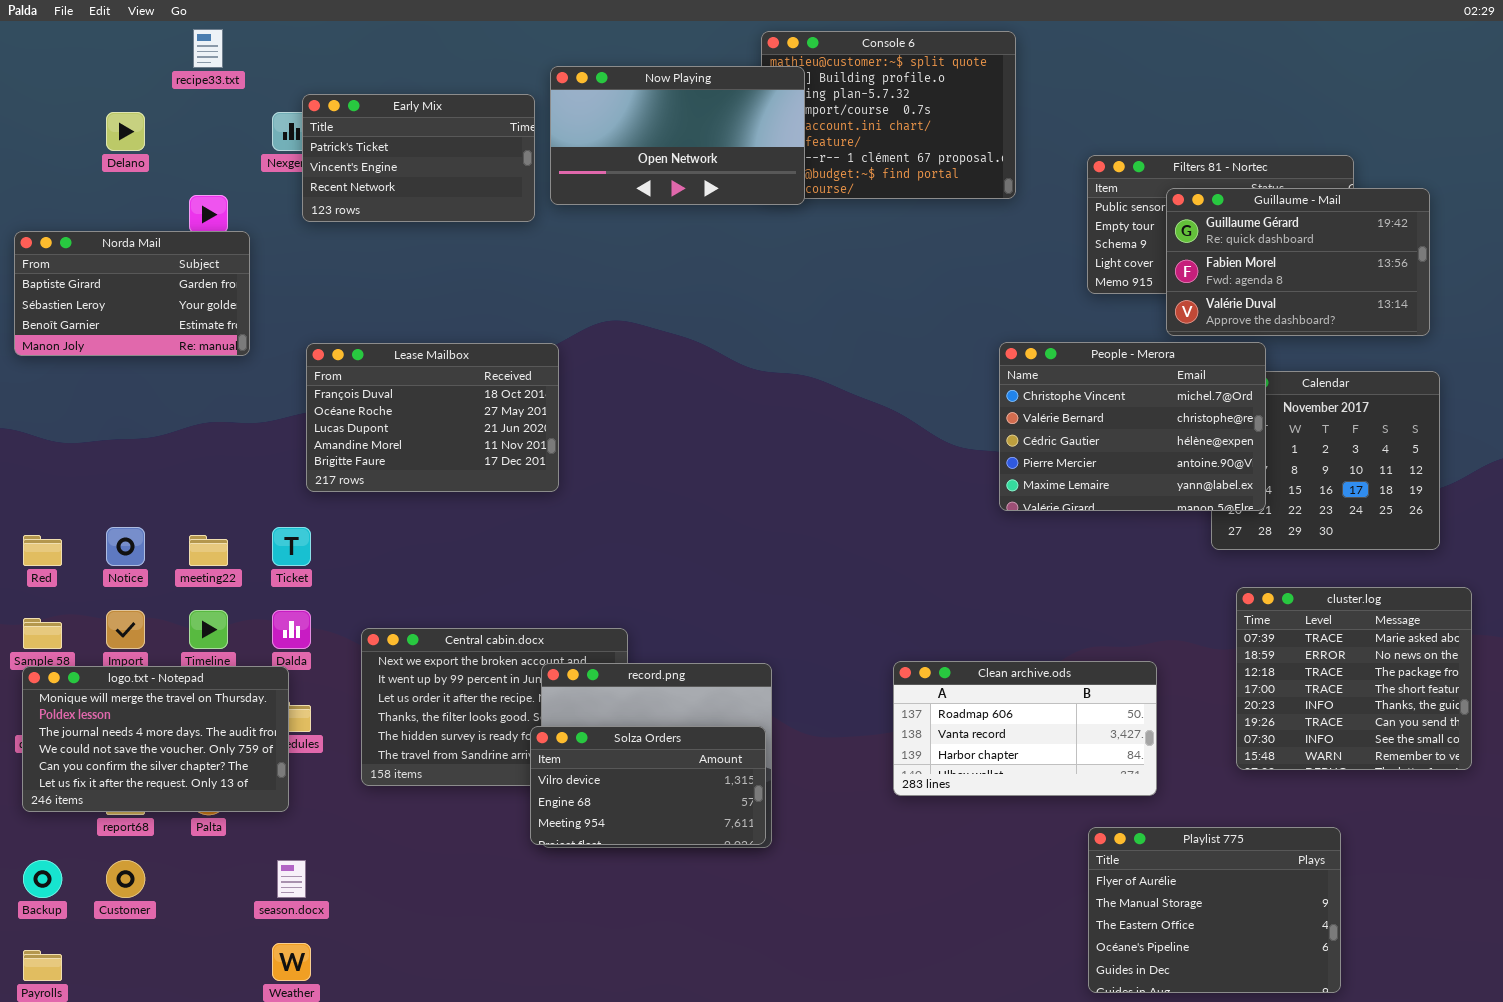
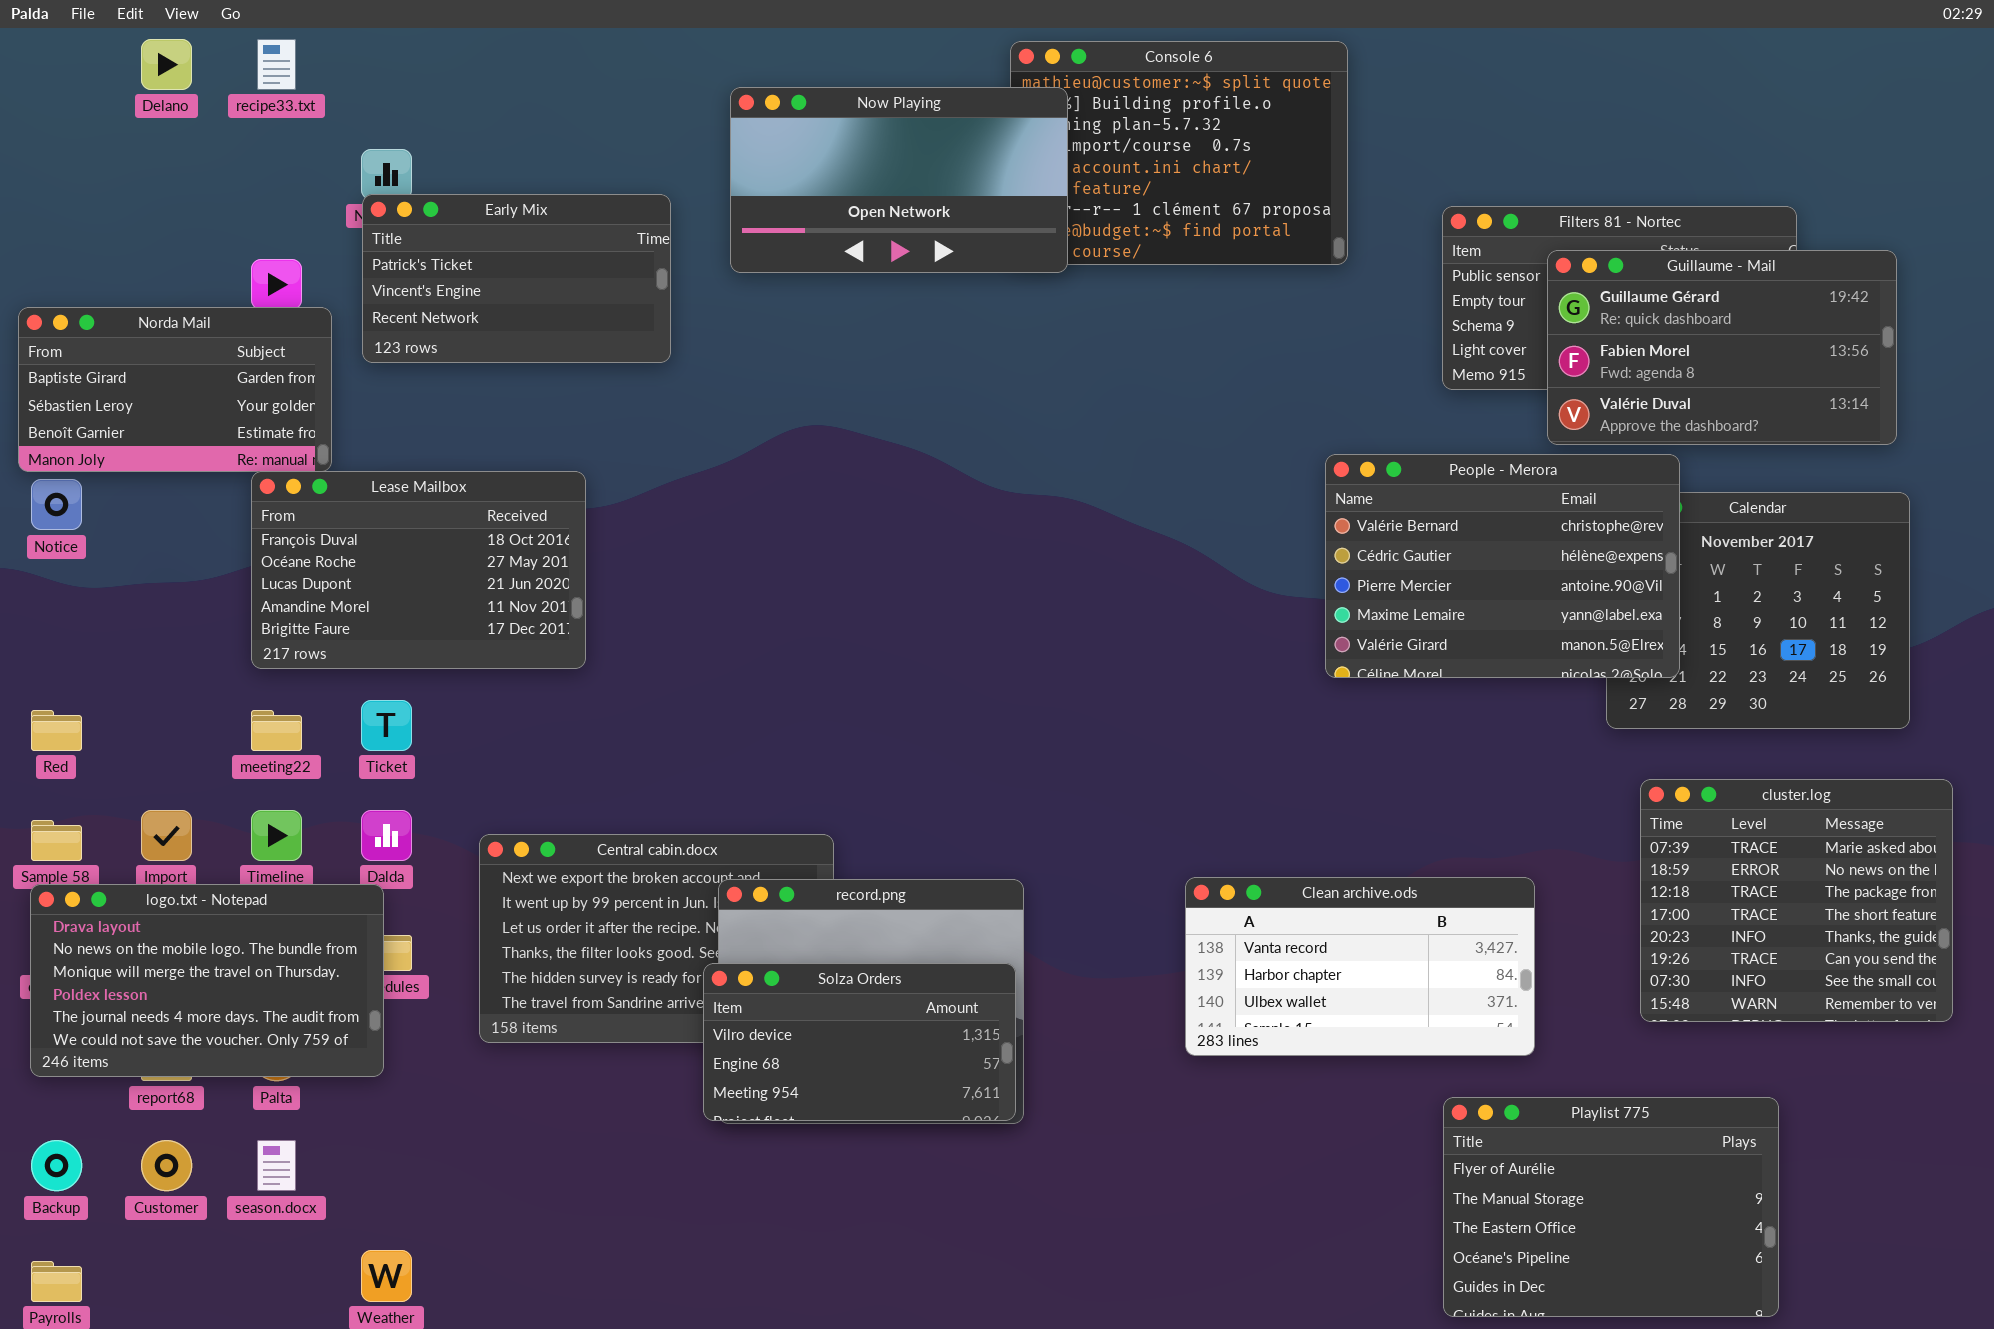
Early Mix: [302,94,535,222] -> [362,194,671,363], moved
Delano: [106,112,145,151] -> [141,39,192,90], moved
People - Merora: [999,342,1266,511] -> [1325,454,1680,678], scrolled down 1 row
Lease Mailbox: [306,343,559,492] -> [251,471,586,669], moved
Notice: [106,527,145,566] -> [31,479,82,530], moved
Clean archive.ods: [893,661,1157,796] -> [1185,877,1535,1056], scrolled down 1 row
logo.txt - Notepad: [22,666,289,812] -> [30,884,384,1077], scrolled up 2 rows
season.docx: [277,860,306,898] -> [257,1140,296,1191], moved

